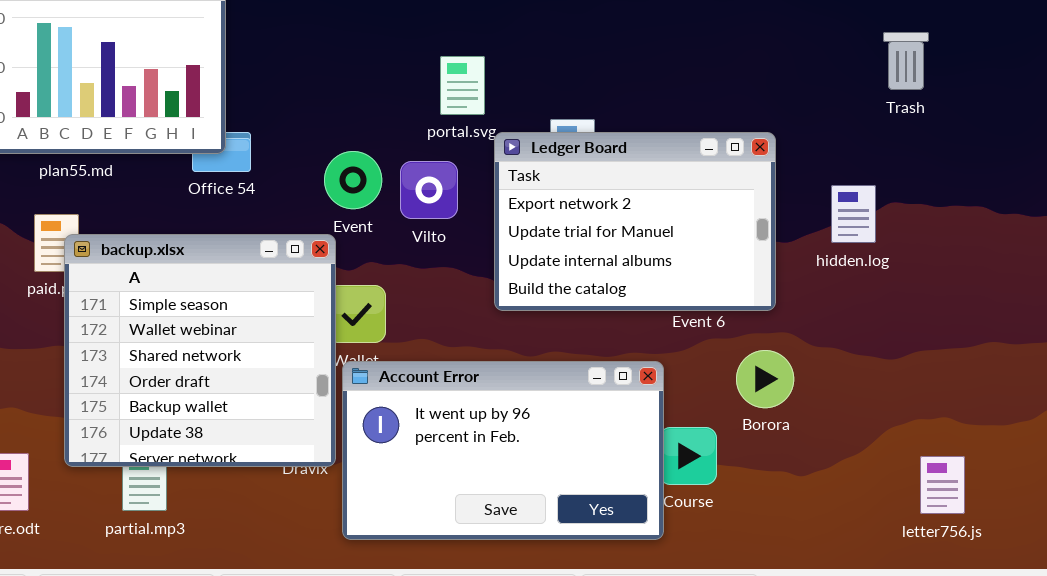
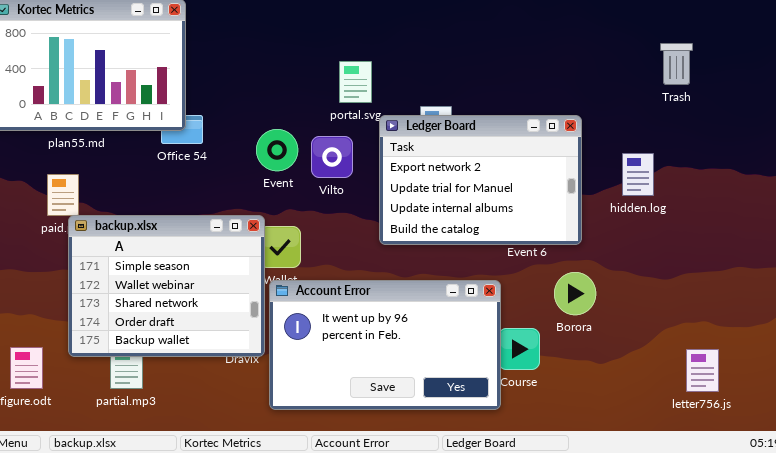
backup.xlsx: [64,234,336,467] -> [68,215,265,357], resized

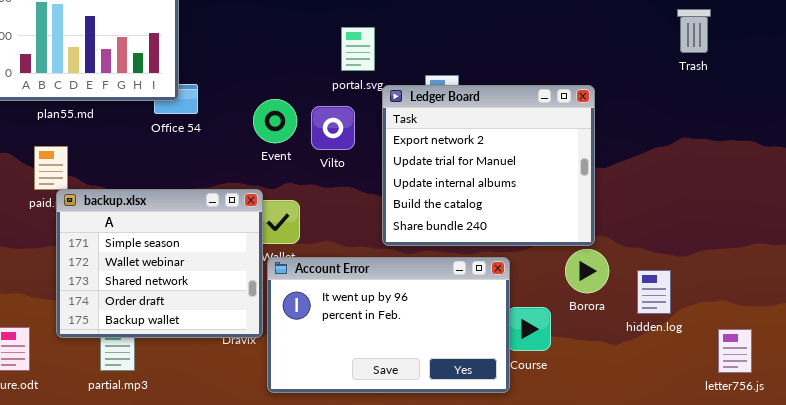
Ledger Board: [379,115,582,245] -> [382,85,595,246], resized
hidden.log: [622,153,654,196] -> [637,270,671,314], moved
letter756.js: [686,349,719,392] -> [718,329,752,373], moved

